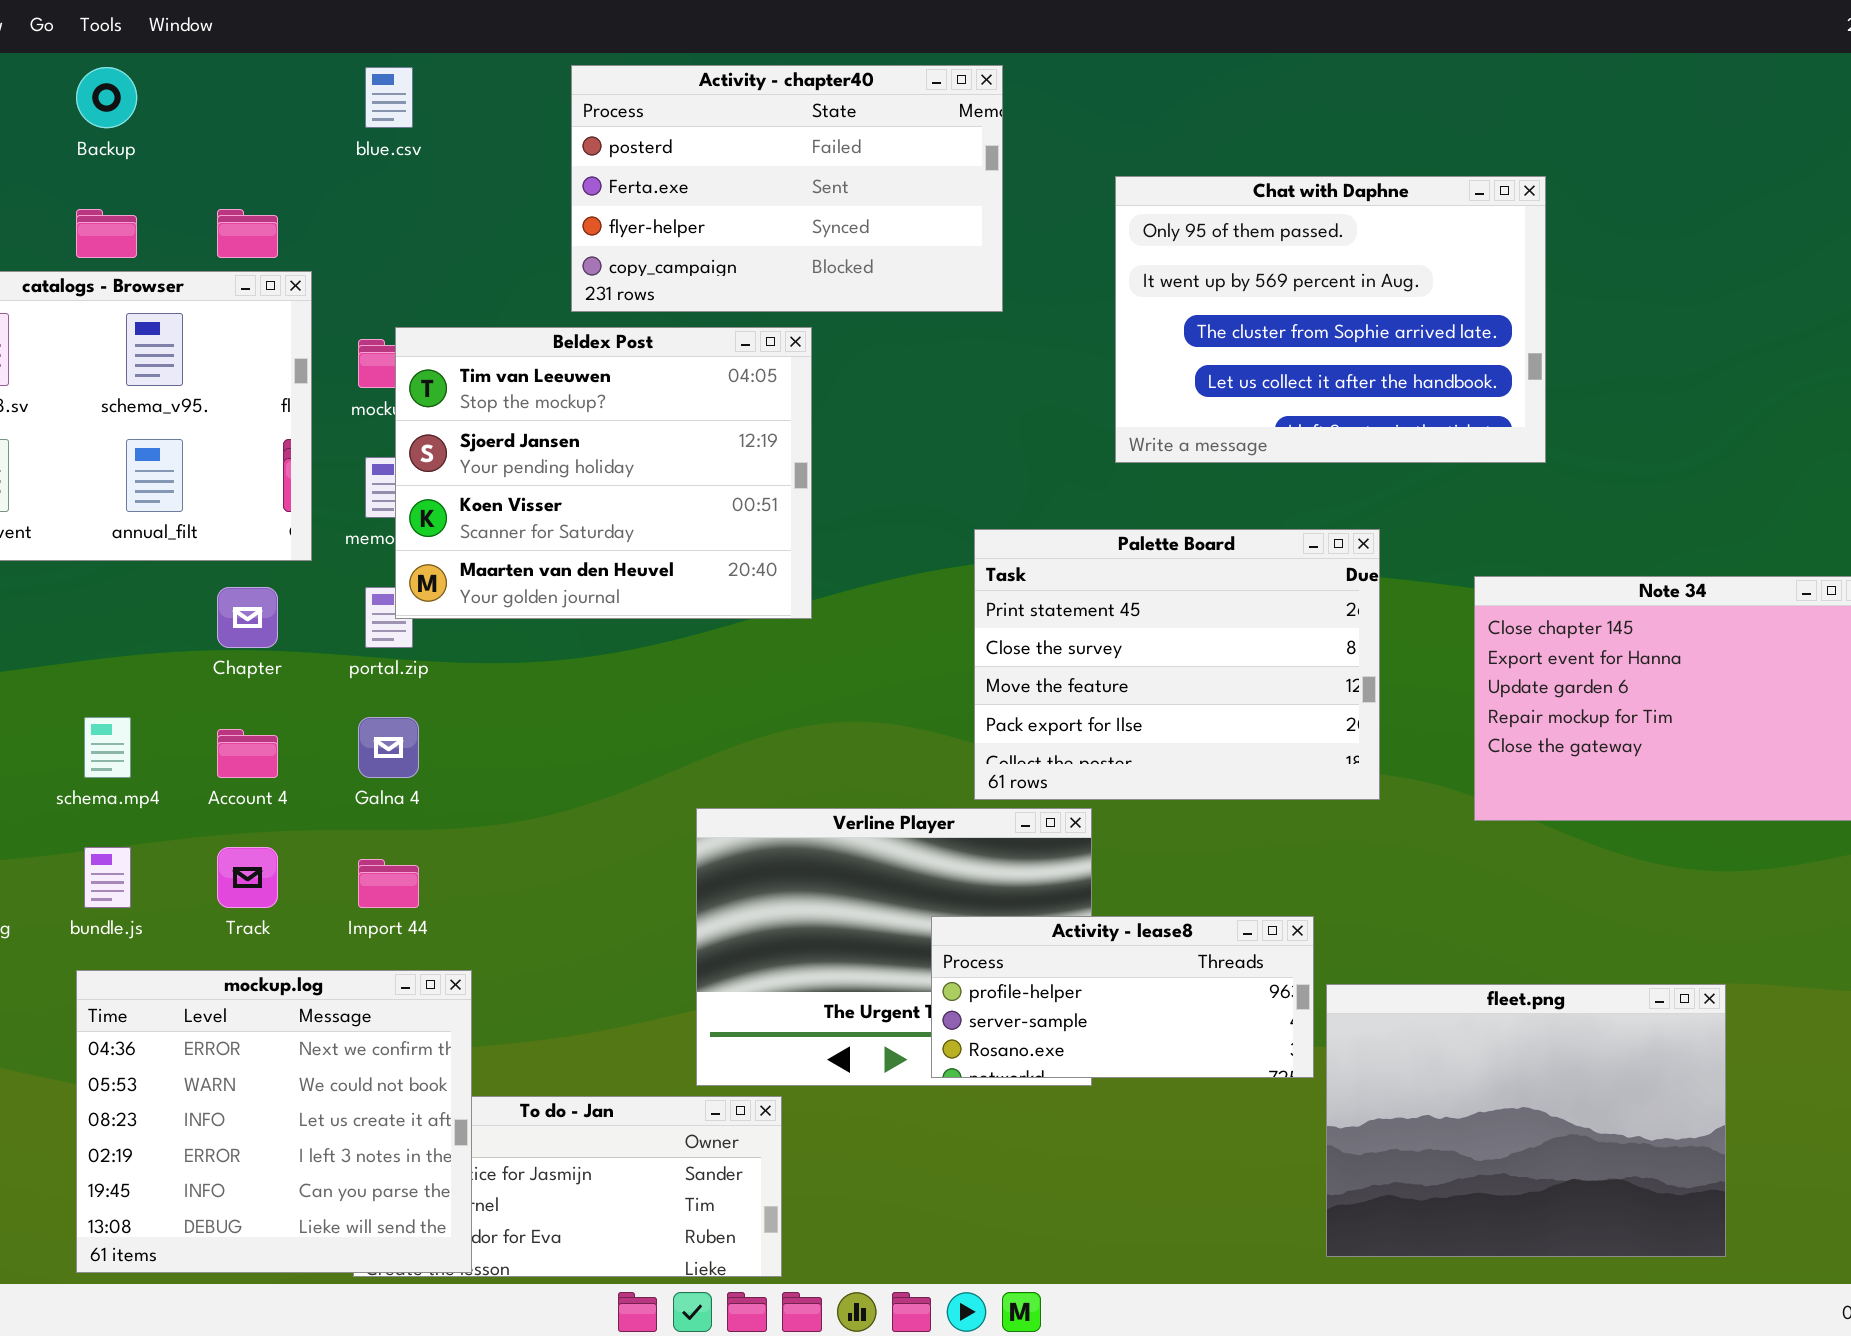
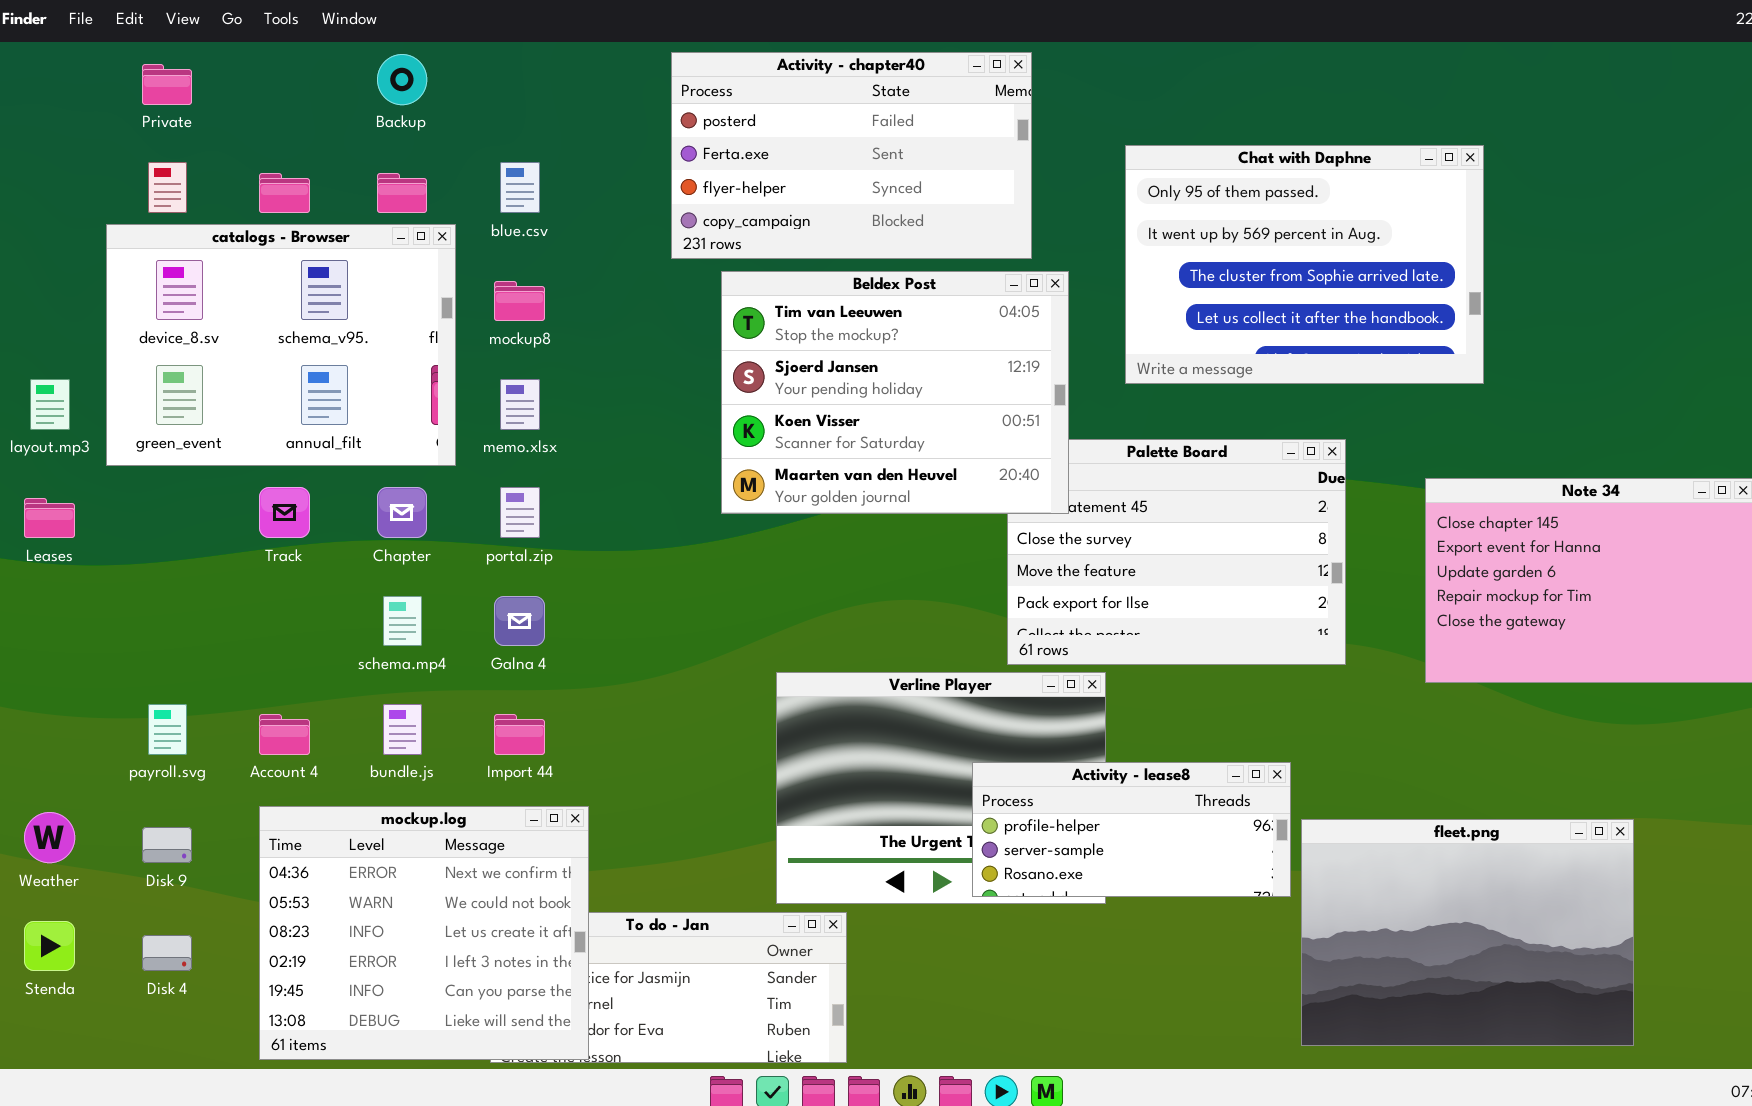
Backup: [76,67,137,128] -> [377,54,427,105], moved
blue.csv: [365,67,413,128] -> [500,162,540,213], moved
Beldex Post: [395,327,812,619] -> [721,271,1069,514], moved
schema.mp4: [84,717,131,778] -> [383,596,422,646], moved
Account 4: [217,729,278,778] -> [259,714,310,755], moved
bundle.js: [84,847,131,908] -> [383,704,422,755], moved
Track: [217,847,278,908] -> [259,487,310,538], moved

